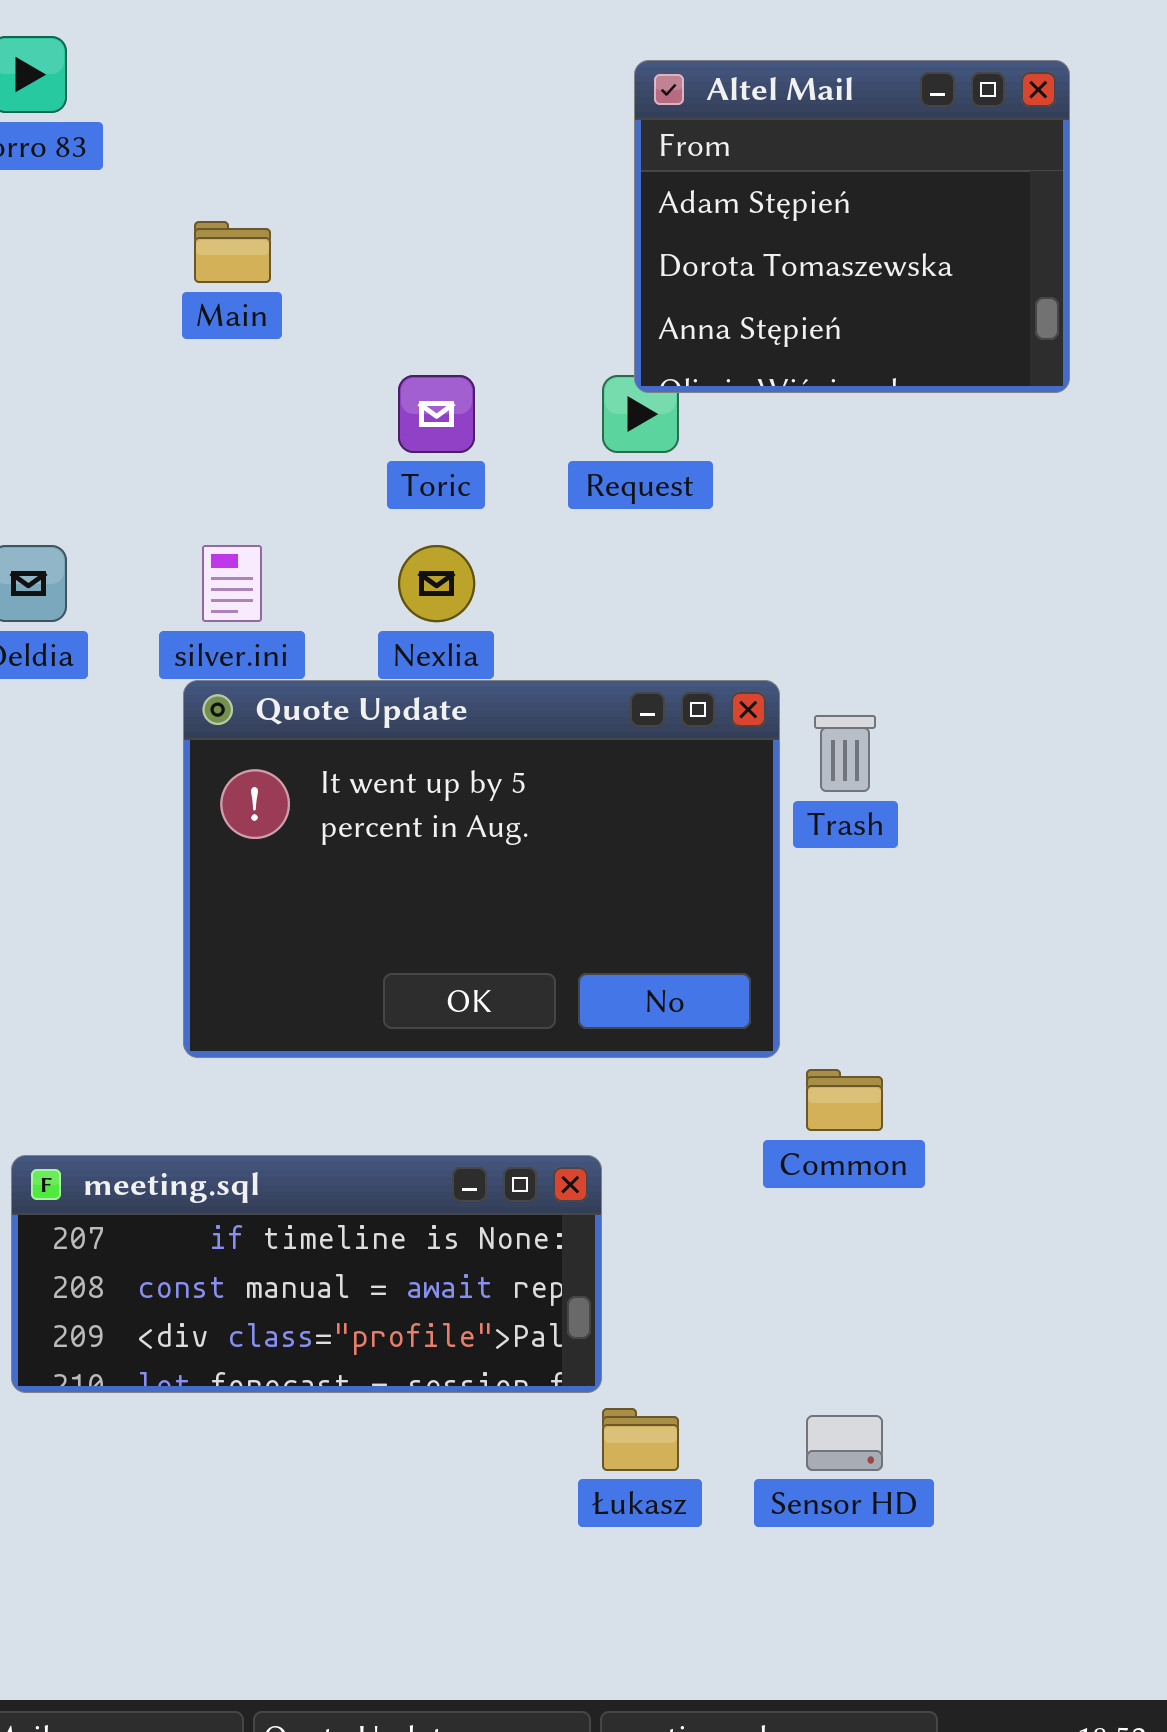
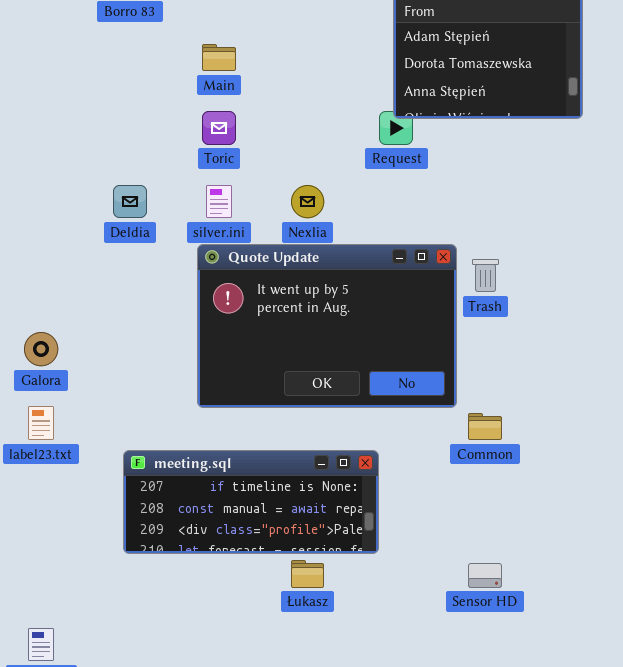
Toric: [398,375,475,453] -> [202,111,236,145], moved
Łukasz: [602,1408,679,1471] -> [291,560,324,588], moved

